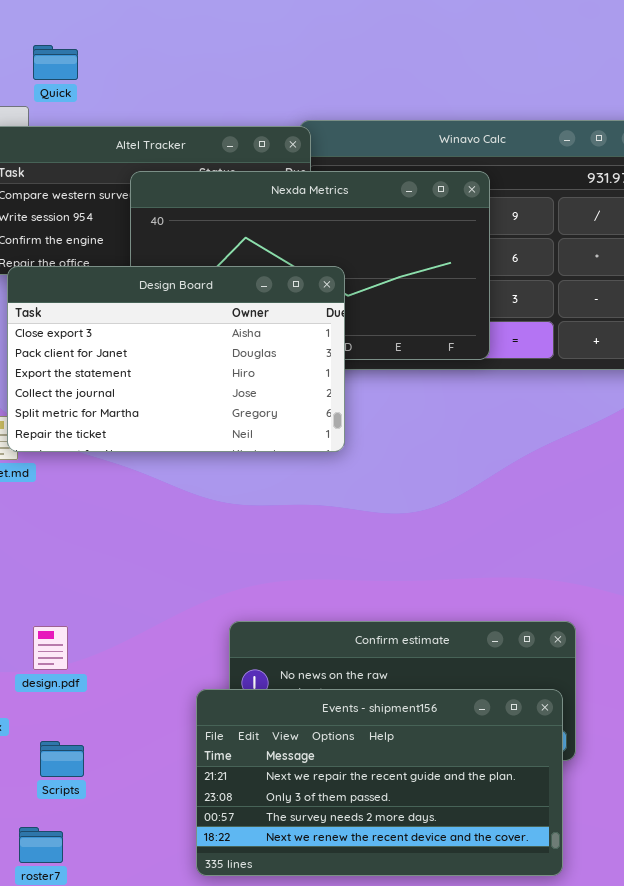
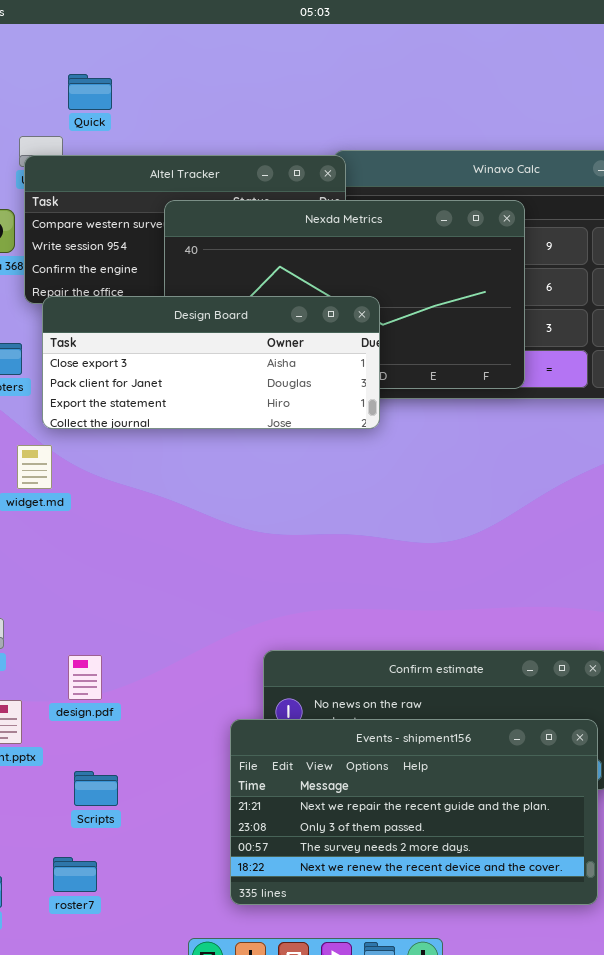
Design Board: [7,266,345,452] -> [42,296,380,429], resized

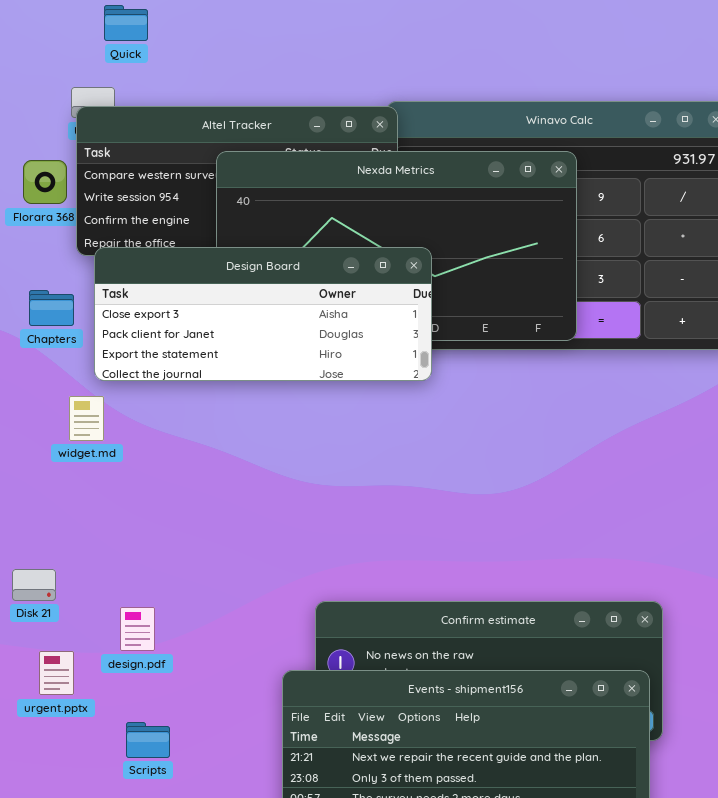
Quick: [68,74,112,110] -> [104,5,148,41], moved

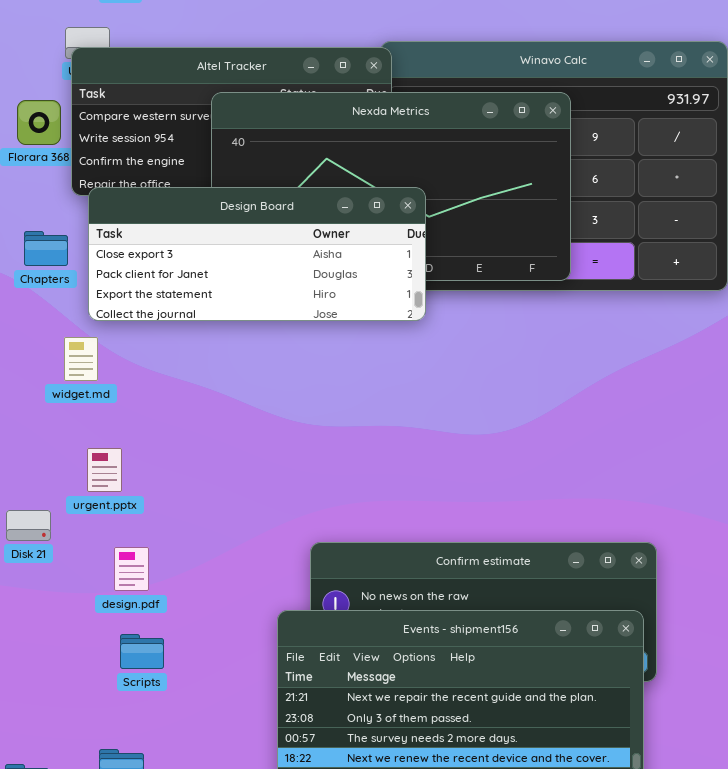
urgent.pptx: [39,651,74,695] -> [87,448,122,492], moved
Scripts: [126,722,170,758] -> [120,634,164,669], moved

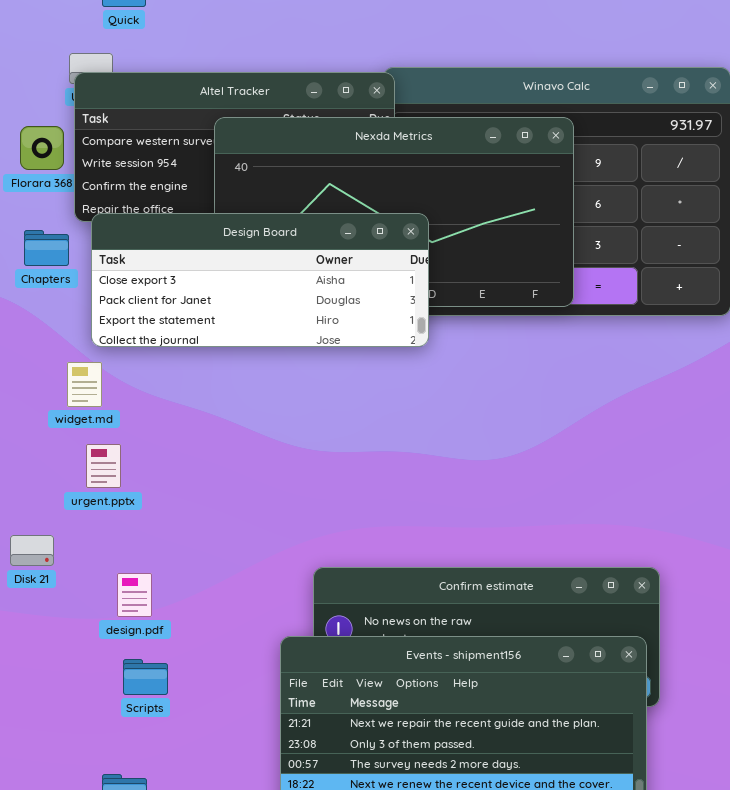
Chapters: [24,231,68,266] -> [24,230,69,266], moved
urgent.pptx: [87,448,122,492] -> [86,444,121,488], moved

